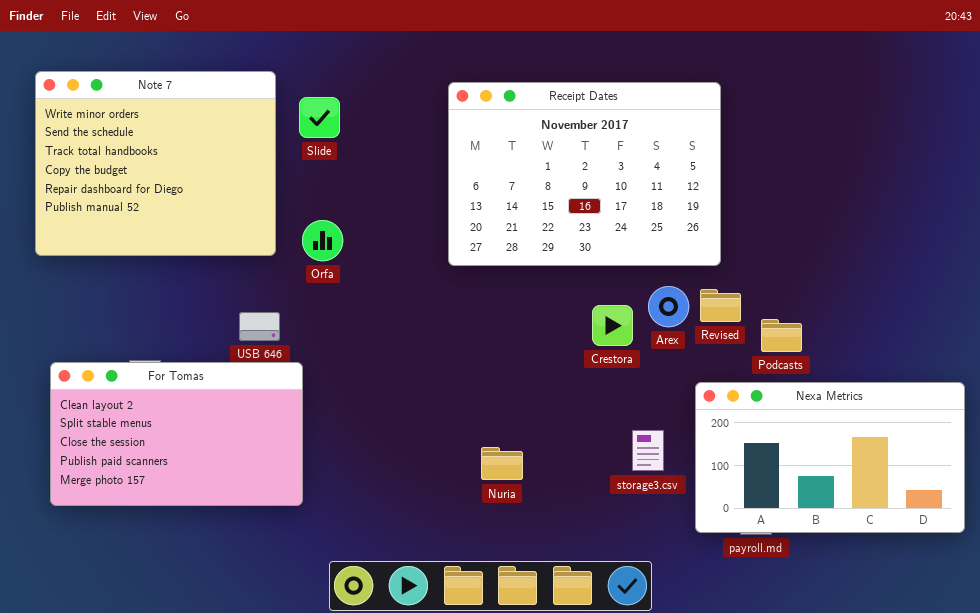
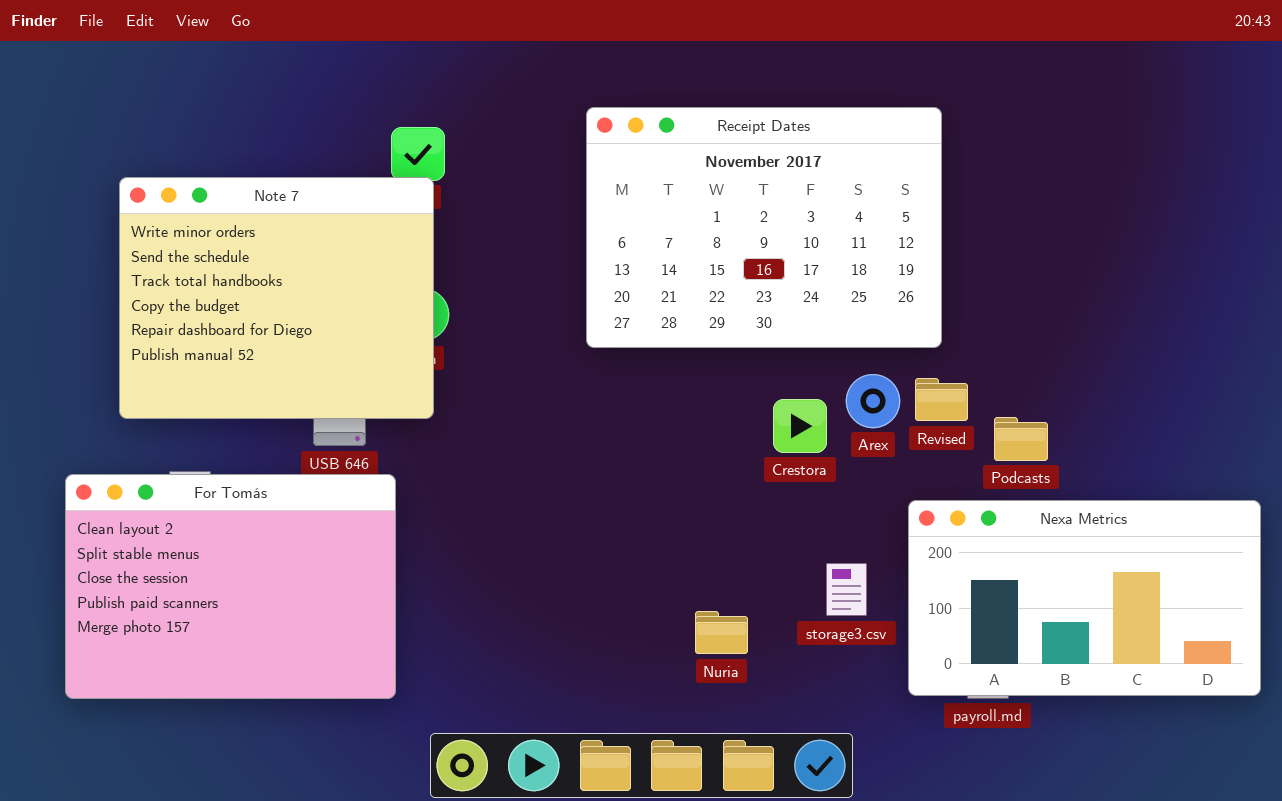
Note 7: [35,71,276,256] -> [119,177,434,419], moved
For Tomás: [50,362,303,506] -> [65,474,396,699], resized
Nuria: [481,447,523,480] -> [695,611,748,654], moved

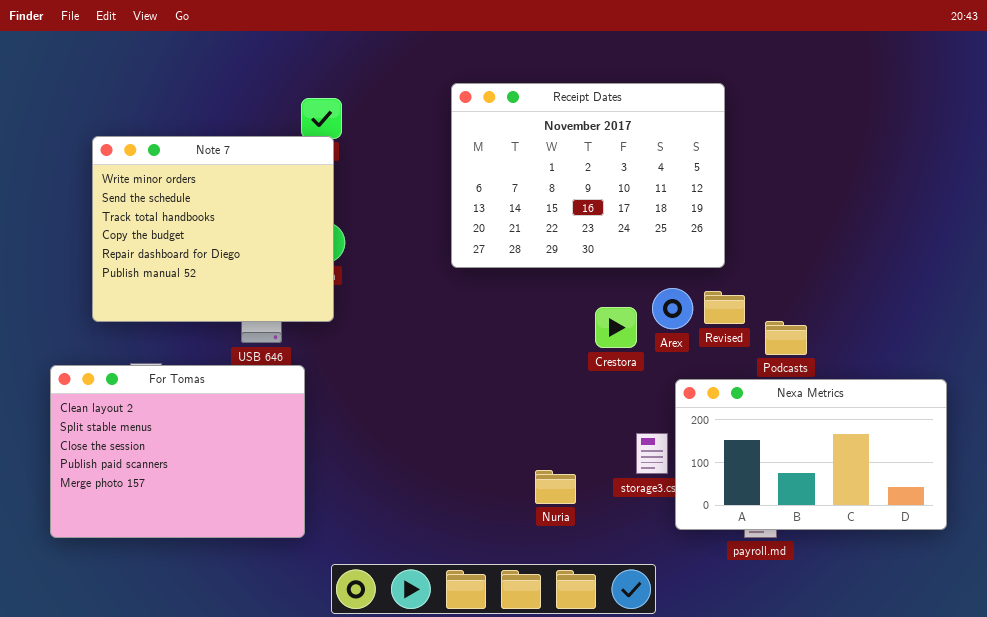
Nexa Metrics: [908,500,1261,696] -> [675,379,947,530], moved

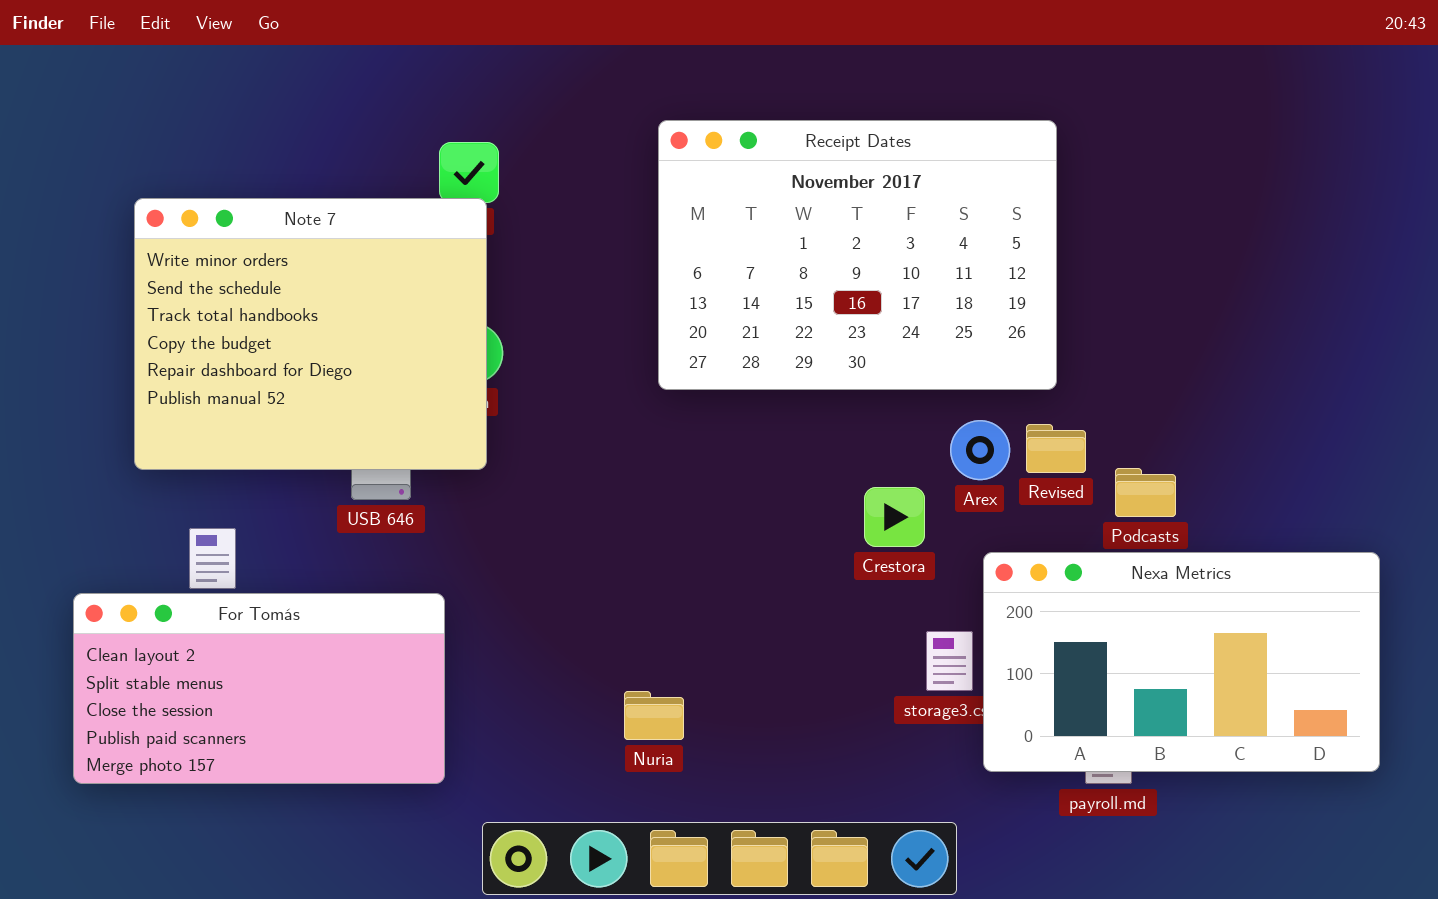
Crestora: [595,307,637,348] -> [864,487,925,547], moved
For Tomás: [50,365,305,538] -> [73,593,445,784], resized
Nuria: [535,470,576,504] -> [624,691,684,740], moved

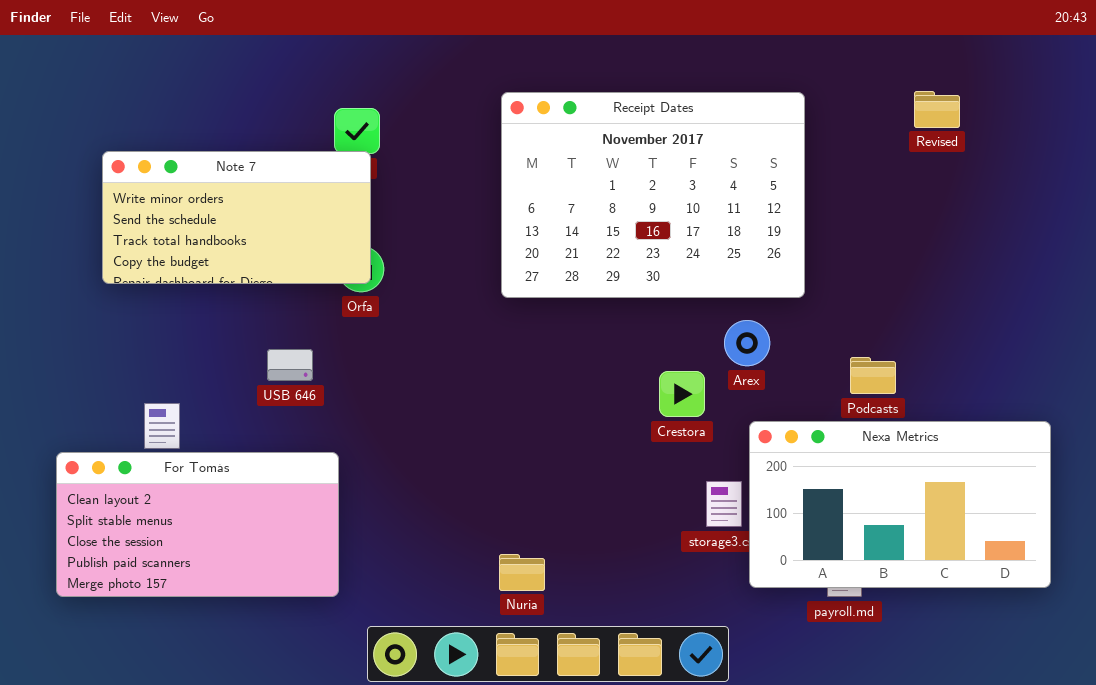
Note 7: [134,198,487,470] -> [102,151,371,284], resized
Revised: [1026,424,1086,473] -> [914,91,960,128], moved
Nuria: [624,691,684,740] -> [499,554,545,591], moved

